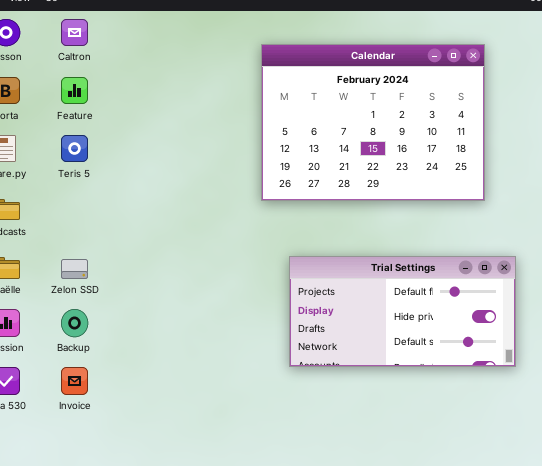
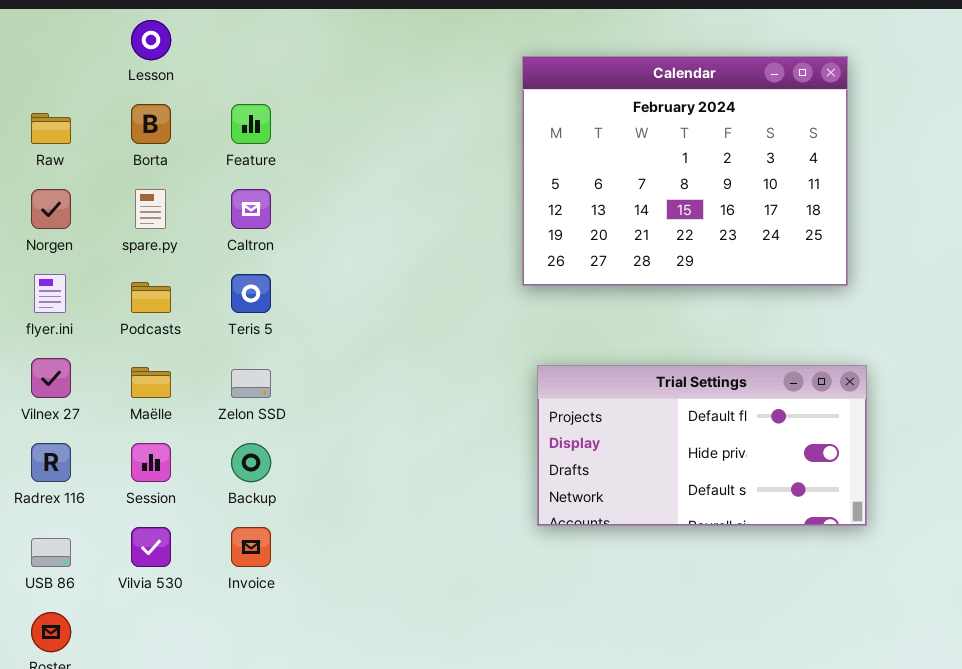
Caltron: [61,19,88,46] -> [231,189,271,229], moved
Teris 5: [61,135,88,162] -> [231,274,271,313], moved
Trial Settings: [289,256,516,367] -> [537,365,867,526], moved

